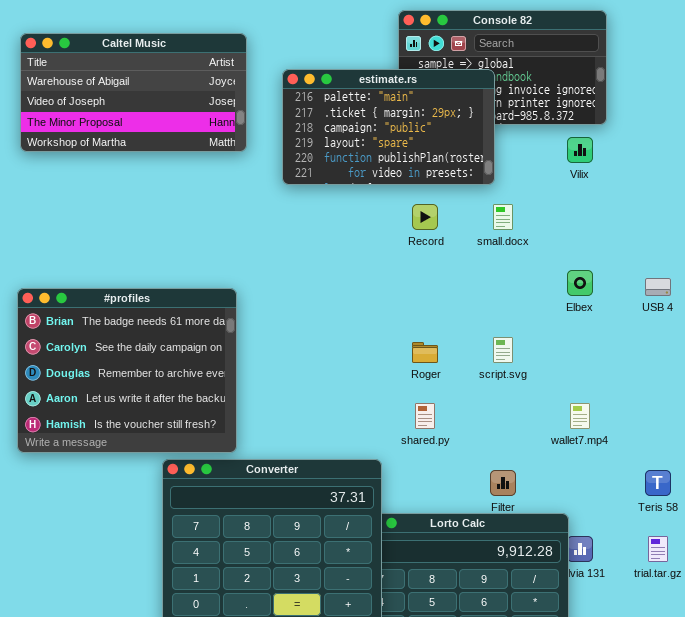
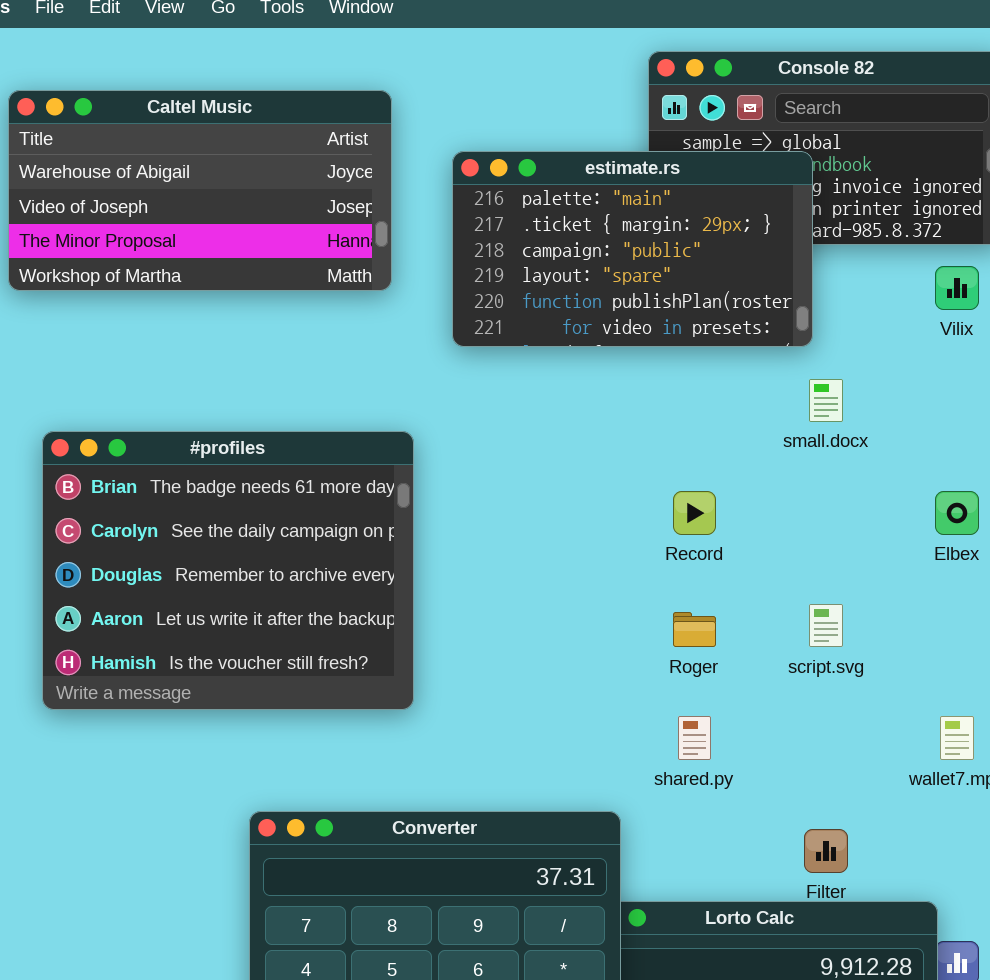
Record: [412,204,438,230] -> [673,491,716,535], moved
#profiles: [17,288,237,453] -> [42,431,414,710], moved

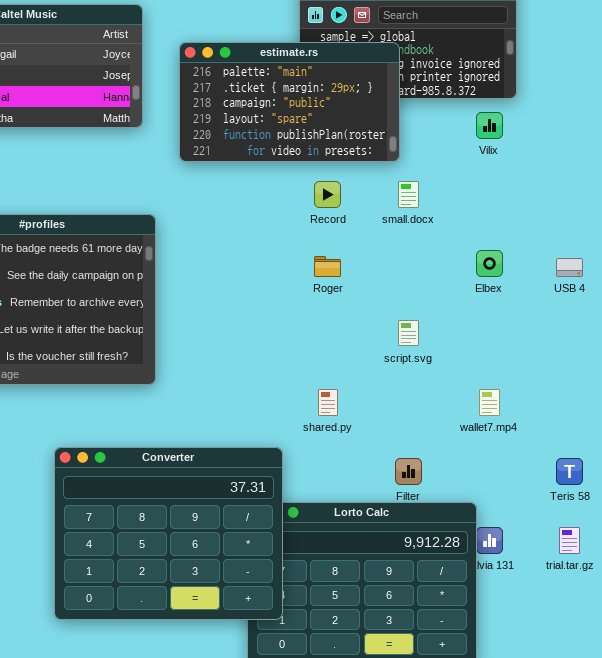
Record: [673,491,716,535] -> [314,181,341,208], moved
Roger: [673,612,716,647] -> [314,256,341,277], moved

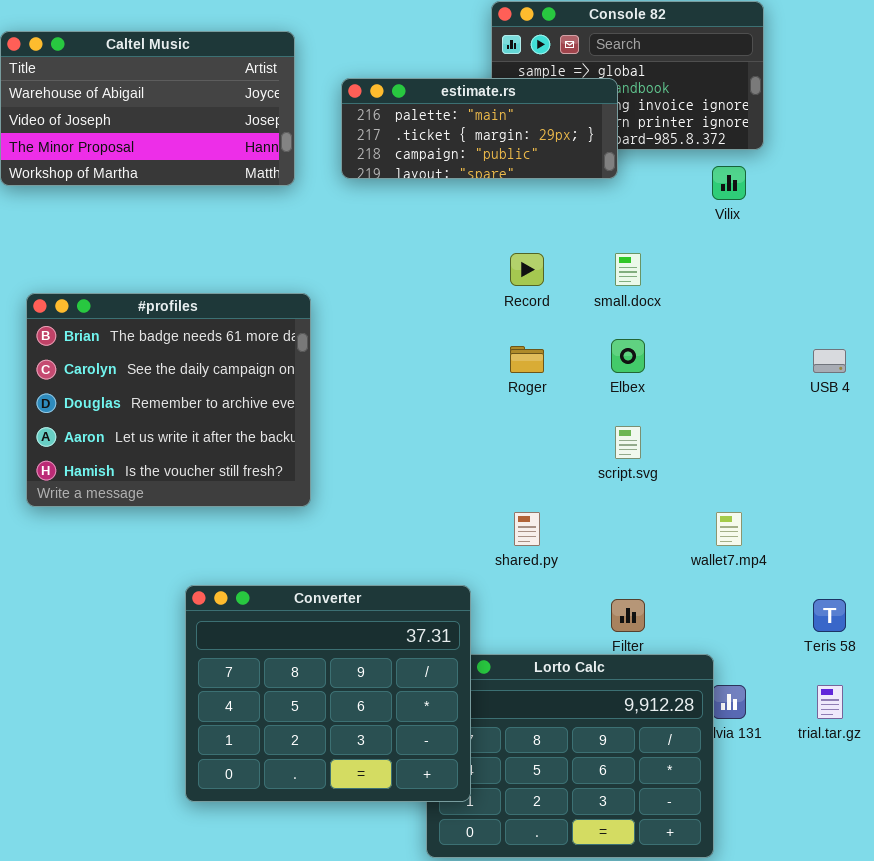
estimate.rs: [179,42,400,162] -> [341,78,618,179], resized
Elbex: [476,250,503,277] -> [611,339,645,373], moved

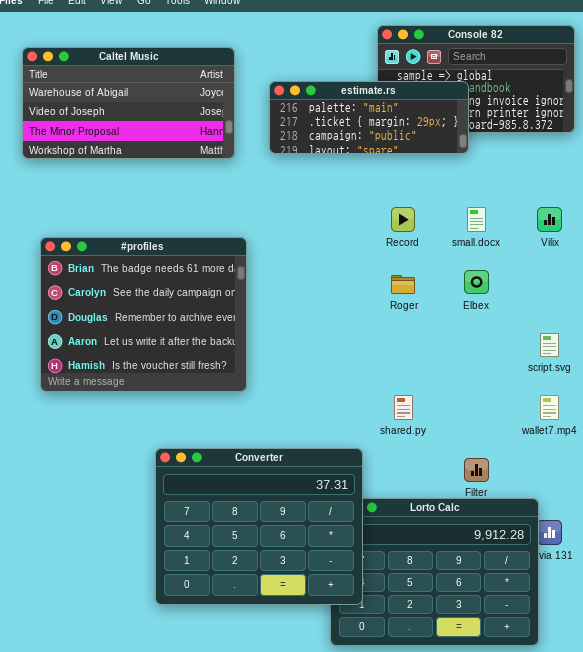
Vilix: [712,166,746,200] -> [537,207,562,232], moved
script.svg: [615,426,641,459] -> [540,333,559,357], moved

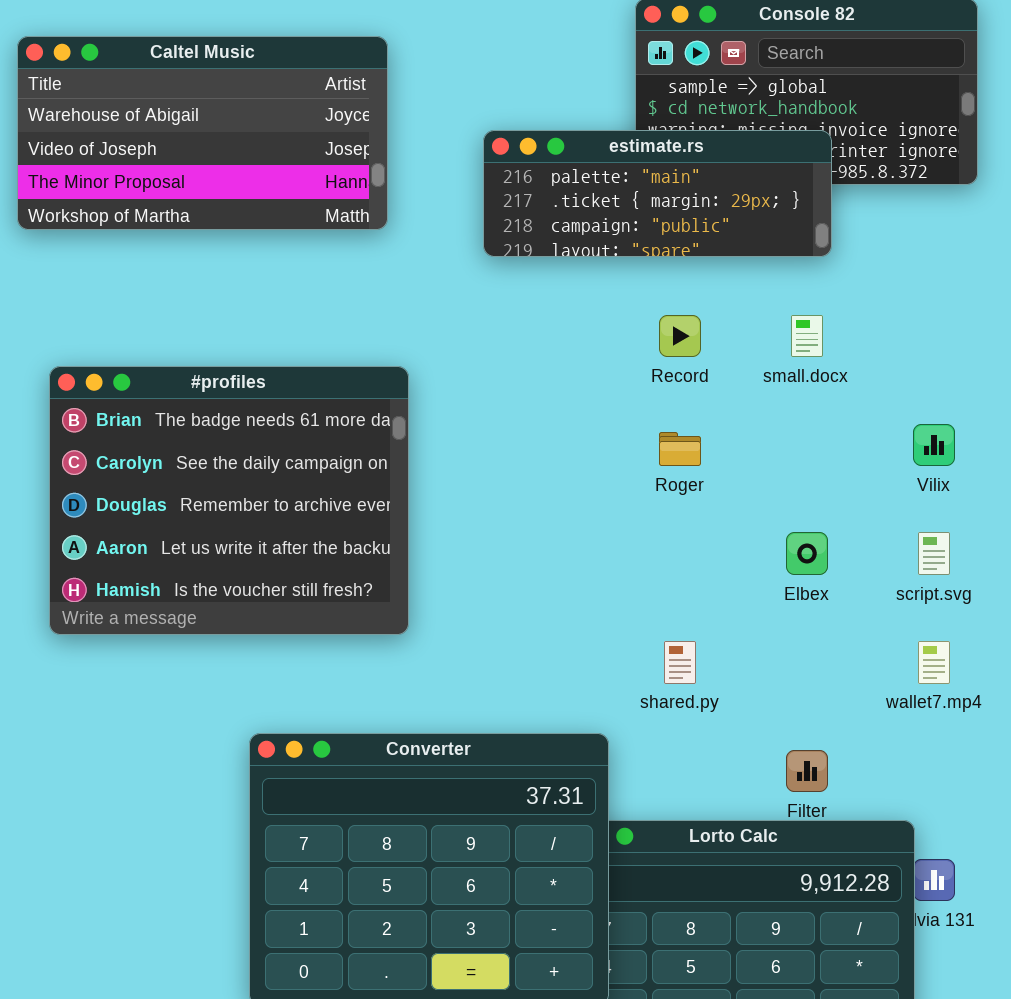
estimate.rs: [269,81,469,154] -> [483,130,832,257], moved
Vilix: [537,207,562,232] -> [913,424,955,466], moved
Elbex: [464,270,489,294] -> [786,532,828,575], moved

